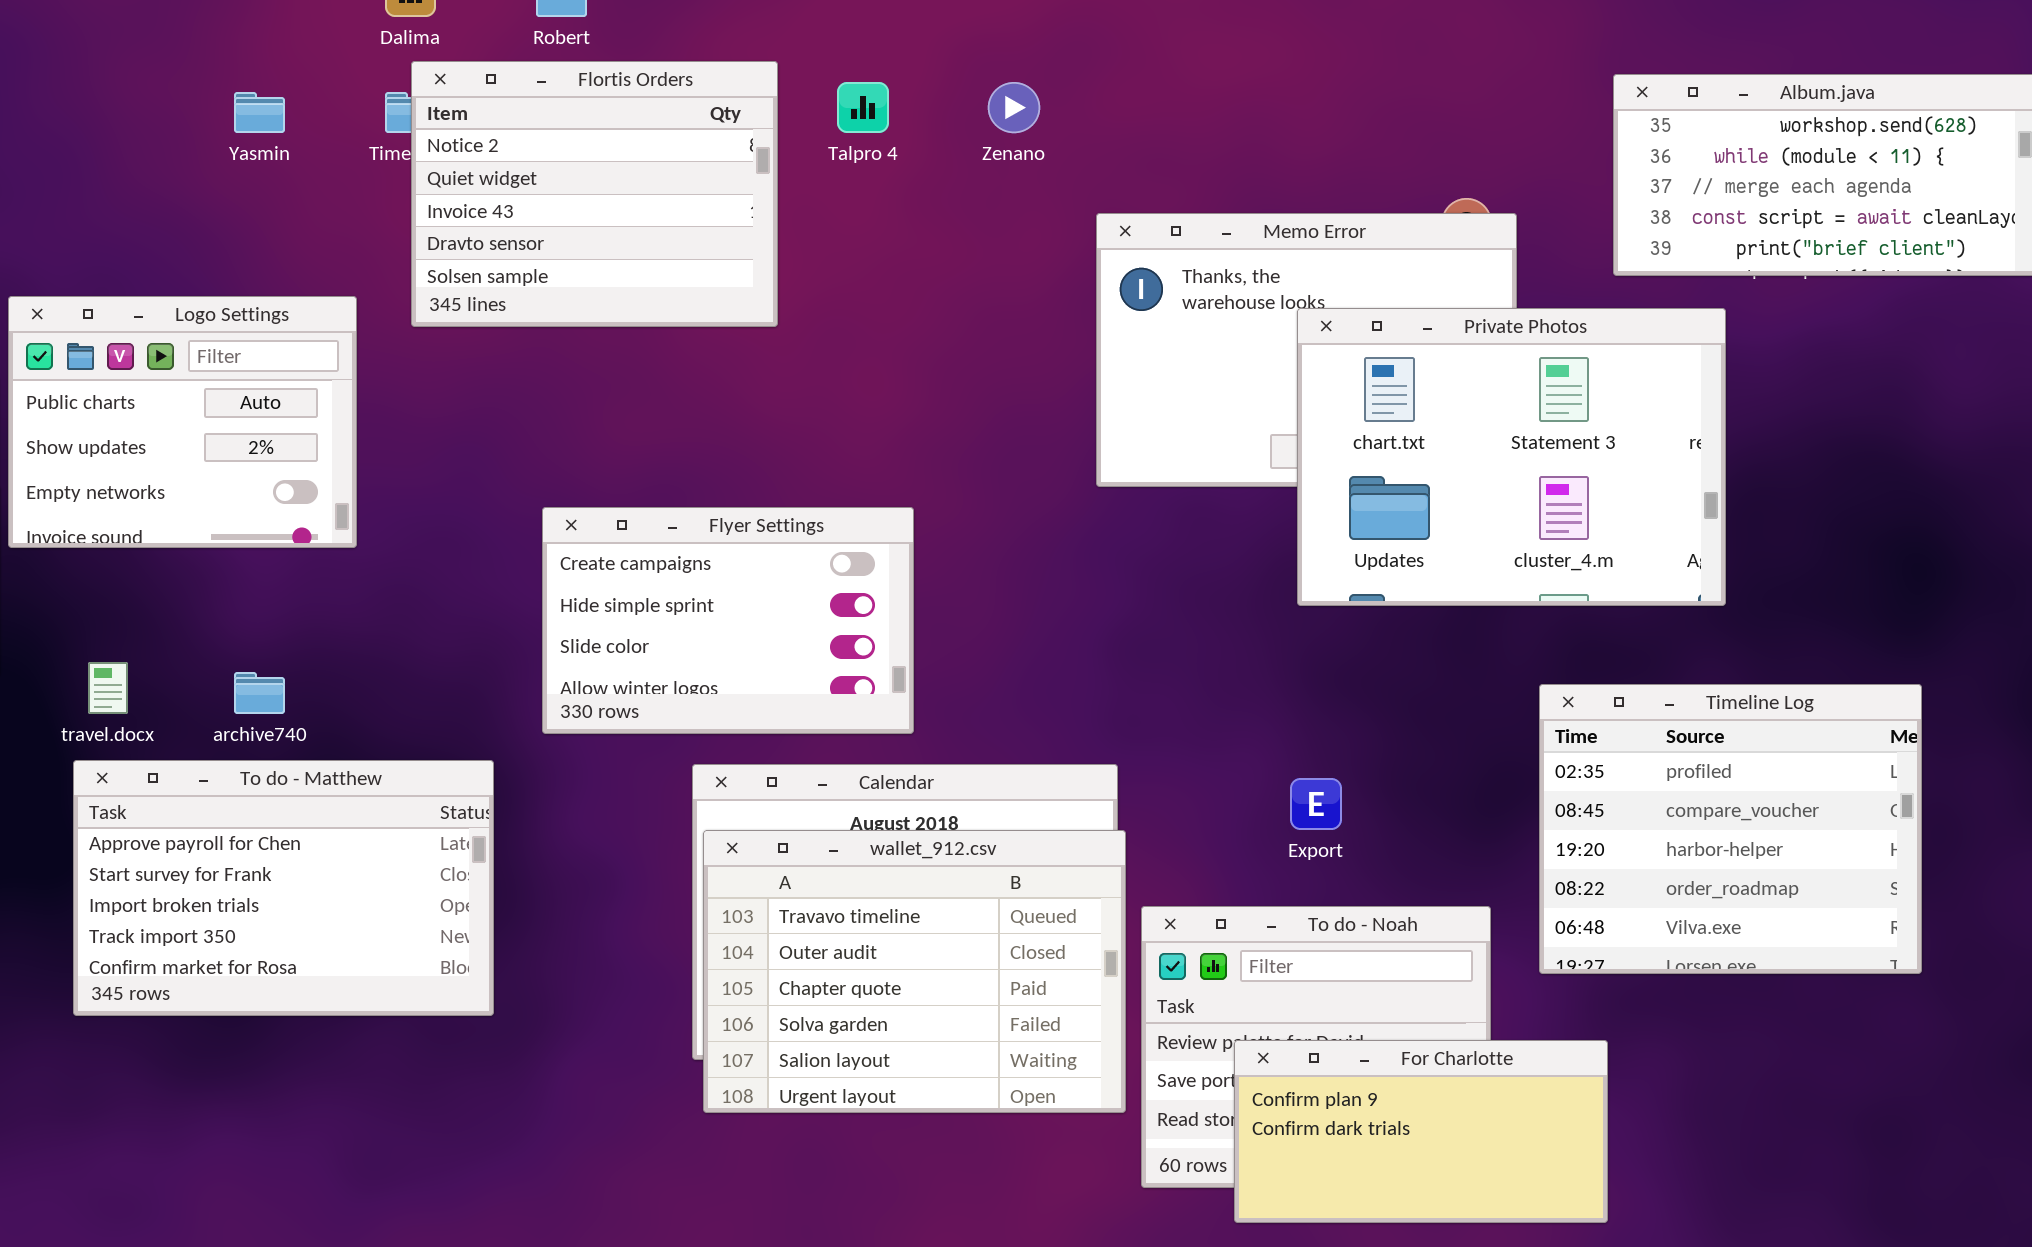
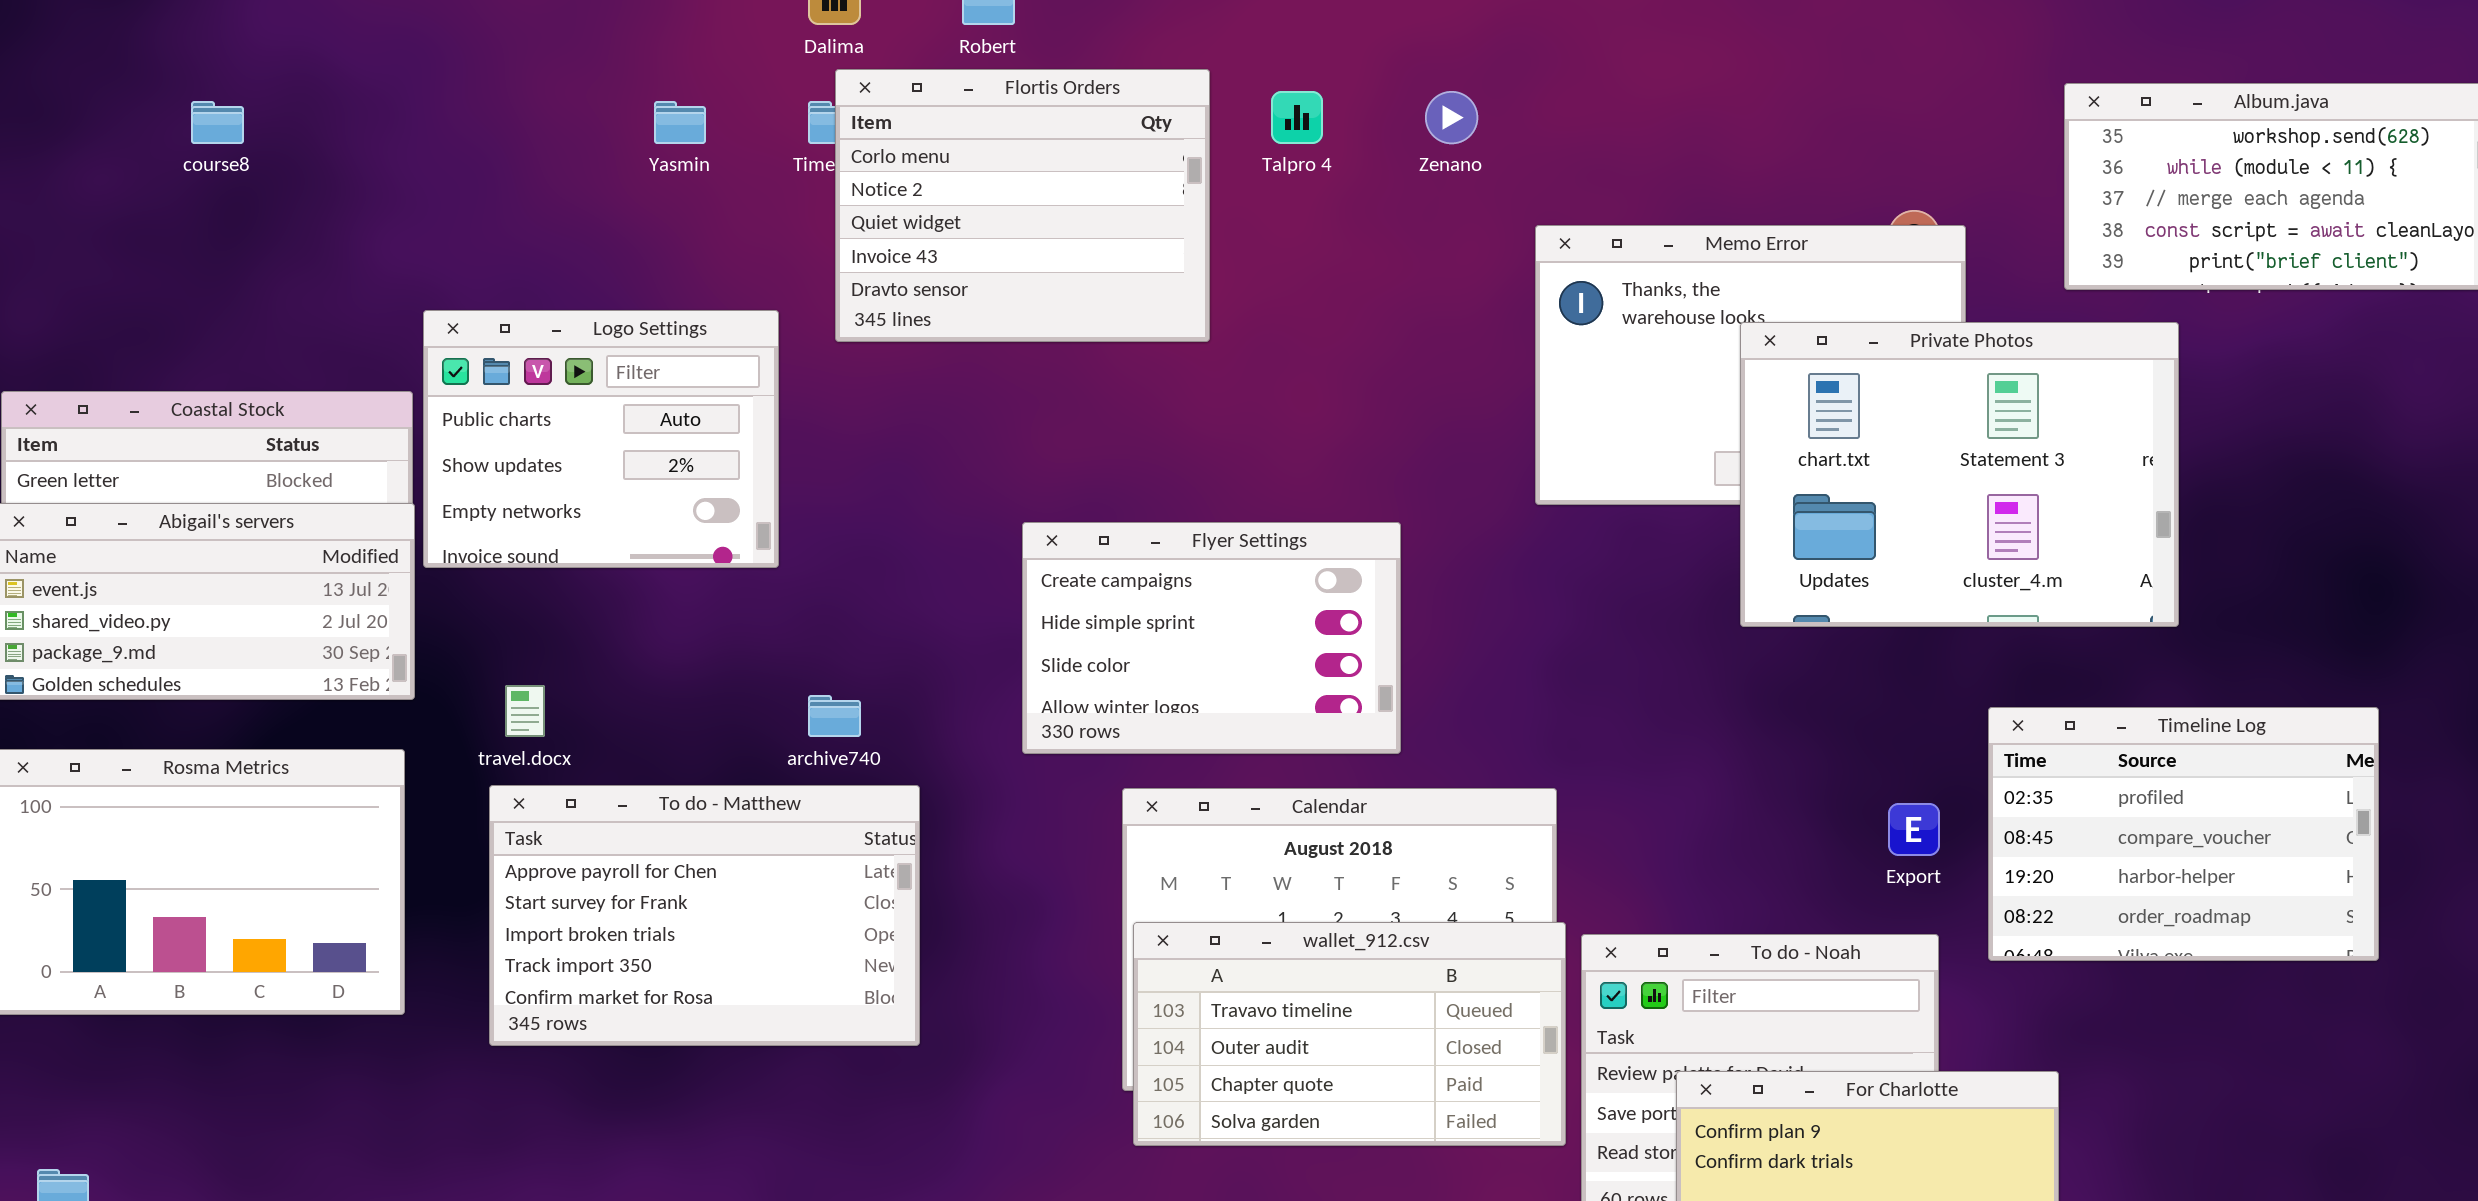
Flortis Orders: [411,61,778,327] -> [835,69,1210,342], scrolled up 1 row
Flyer Settings: [542,507,914,734] -> [1022,522,1401,754], moved
archive740: [234,672,285,714] -> [808,695,861,737], moved
Timeline Log: [1539,684,1922,974] -> [1988,707,2379,961], resized
Export: [1290,778,1342,830] -> [1888,803,1940,856], moved
wallet_912.csv: [703,830,1126,1113] -> [1133,922,1566,1146], resized

